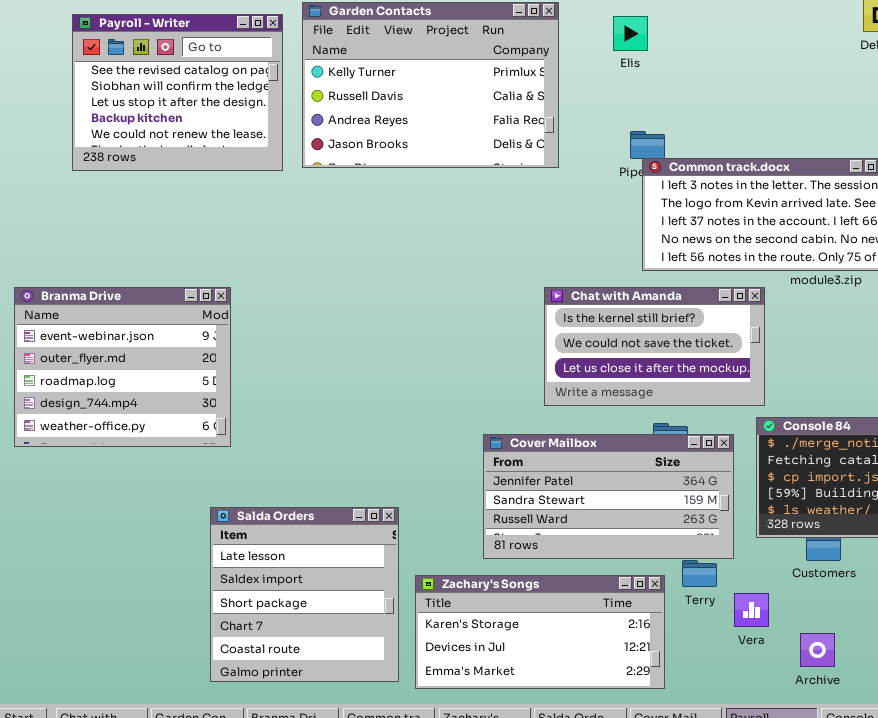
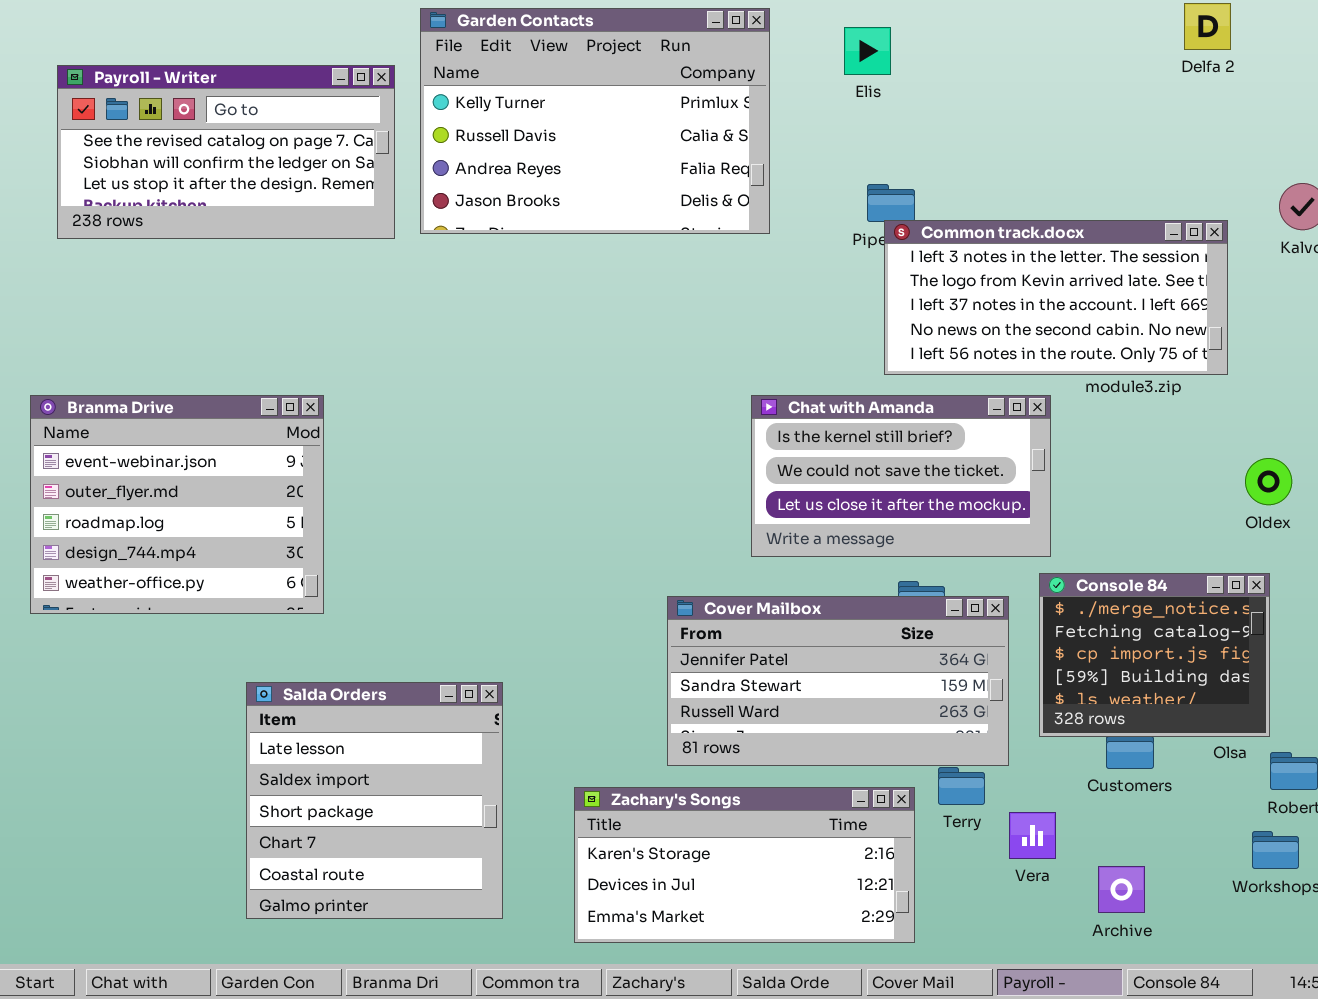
Payroll - Writer: [72,14,283,171] -> [57,65,395,239], resized
Salda Orders: [210,507,399,682] -> [246,682,503,919], moved

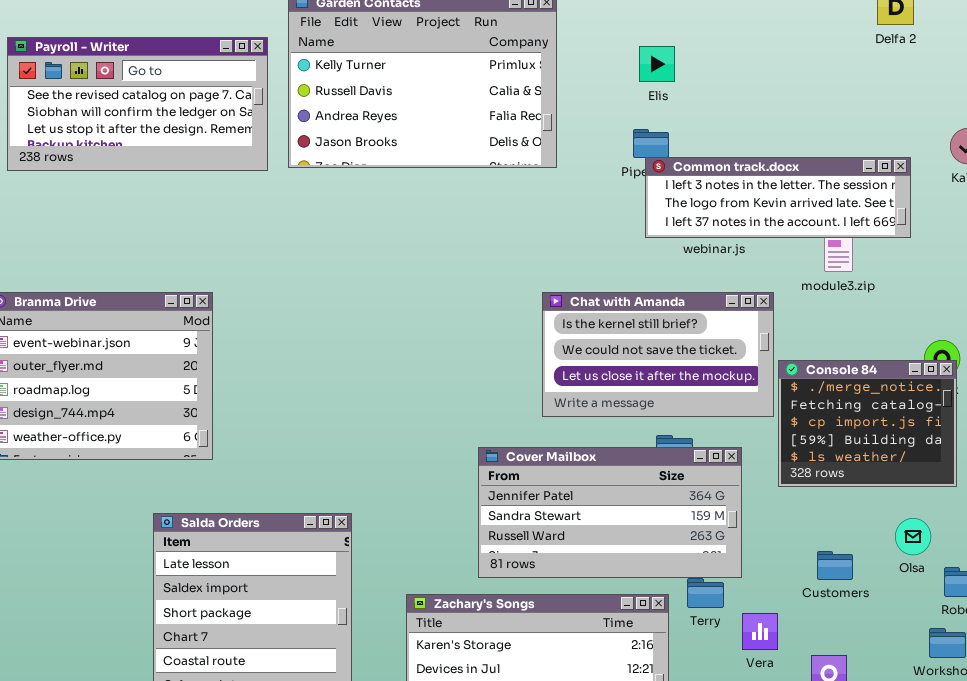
Elis: [844,27,891,75] -> [639,46,675,82], moved
Common track.docx: [884,220,1228,375] -> [645,157,911,238], resized
Console 84: [1039,573,1270,737] -> [778,360,957,487], moved

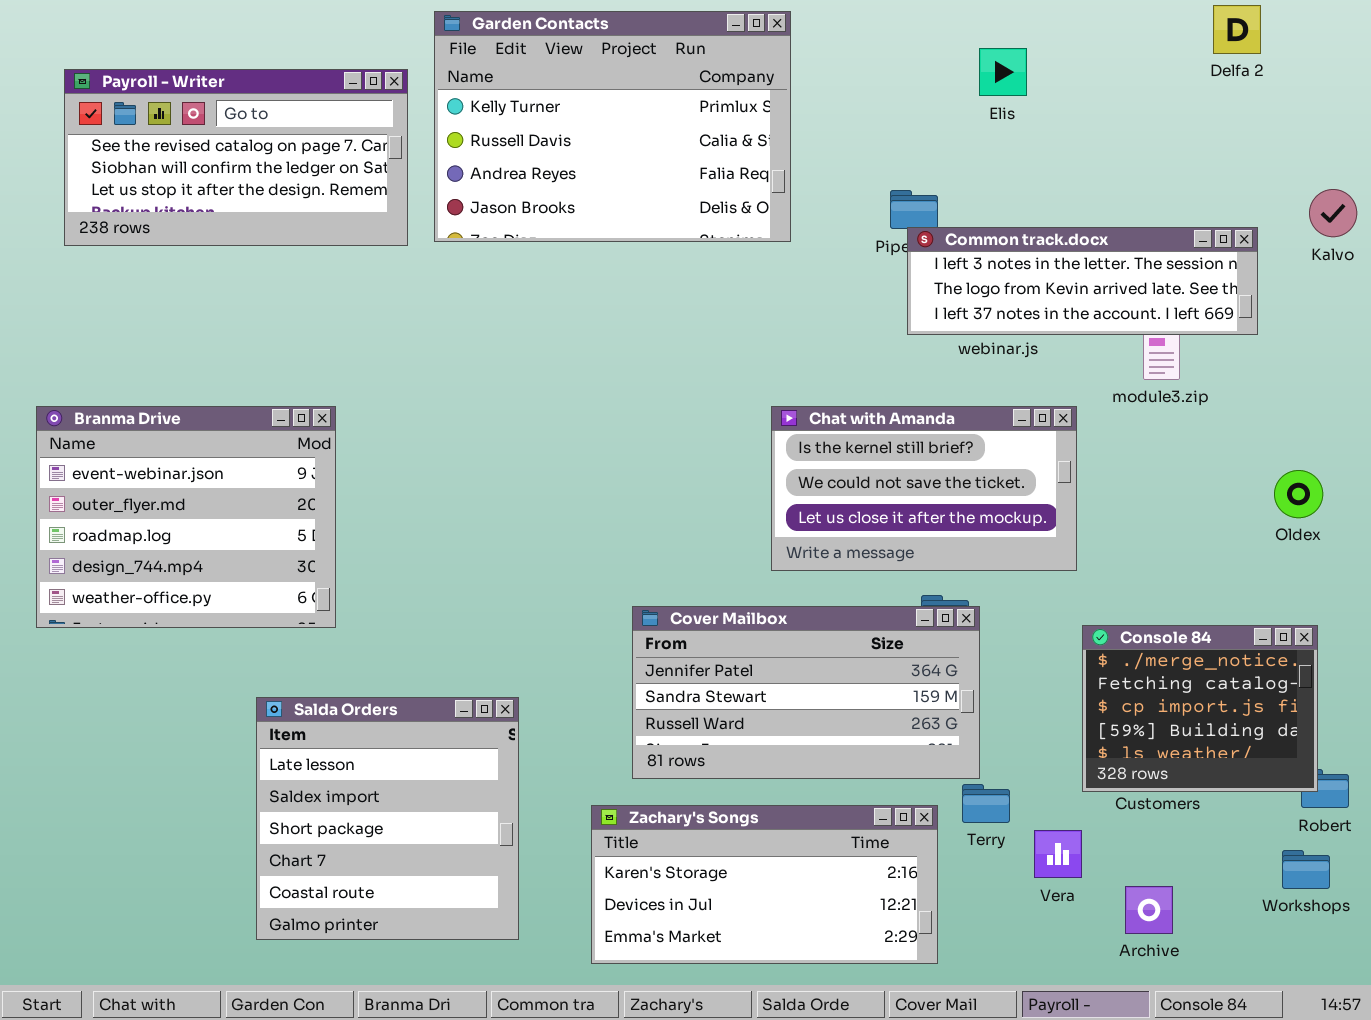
Elis: [639,46,675,82] -> [979,48,1027,96], moved
Console 84: [778,360,957,487] -> [1082,625,1318,792], moved
Cover Mailbox: [478,447,742,578] -> [632,606,980,779], moved

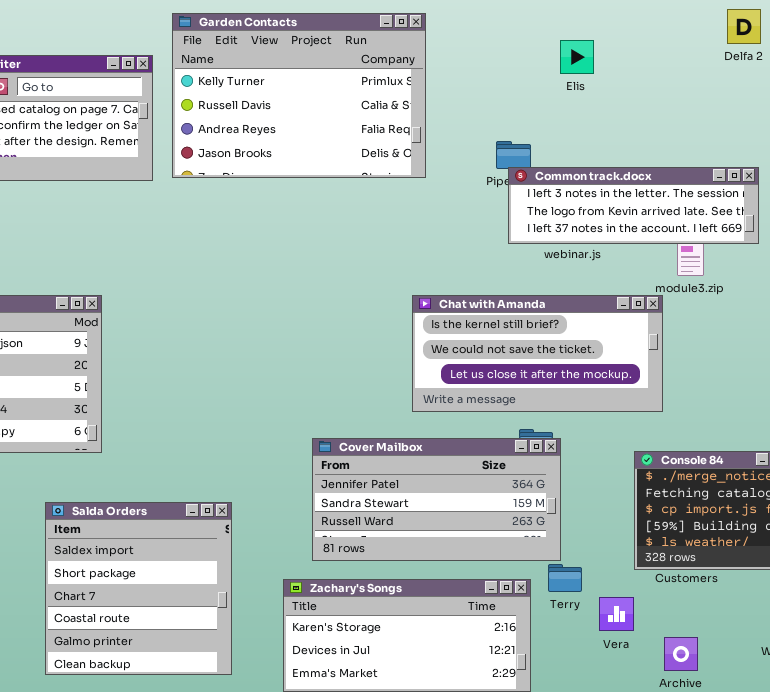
Chat with Amanda: [771,406,1077,571] -> [412,295,663,412], resized
Salda Orders: [256,697,519,940] -> [45,502,232,675], scrolled down 1 row

